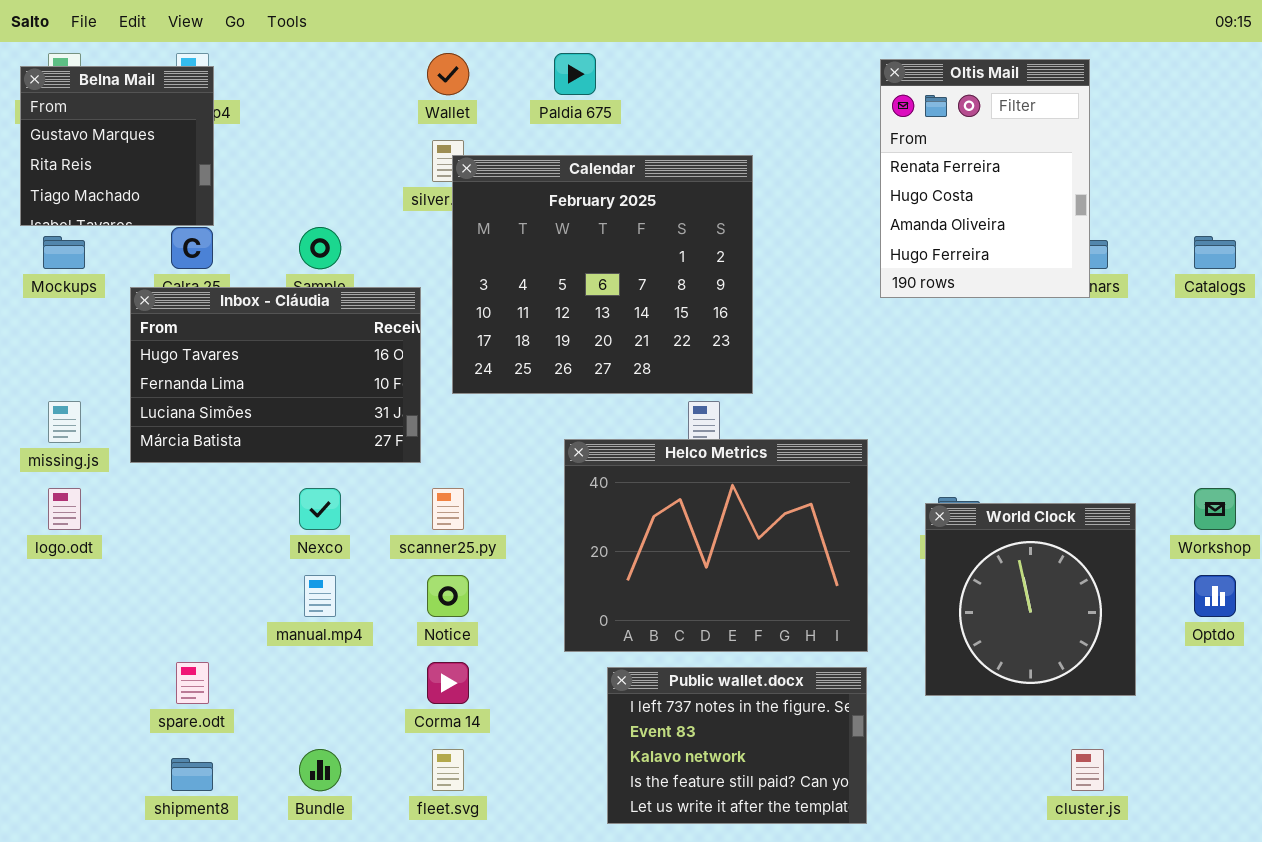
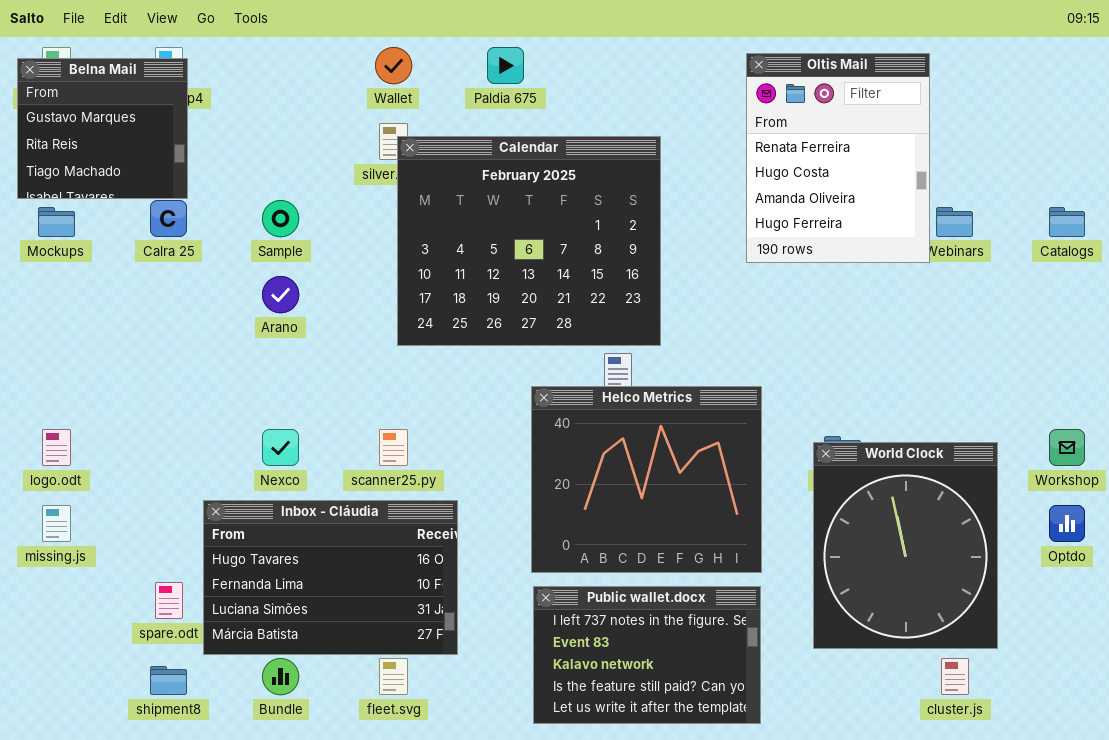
Oltis Mail: [880,59,1090,298] -> [746,53,930,263], moved
Inbox - Cláudia: [130,287,421,463] -> [203,500,458,655], moved
missing.js: [48,401,81,443] -> [42,505,71,542], moved
Helco Metrics: [564,439,868,652] -> [531,386,762,573], resized
World Clock: [925,503,1136,696] -> [813,442,998,649], resized

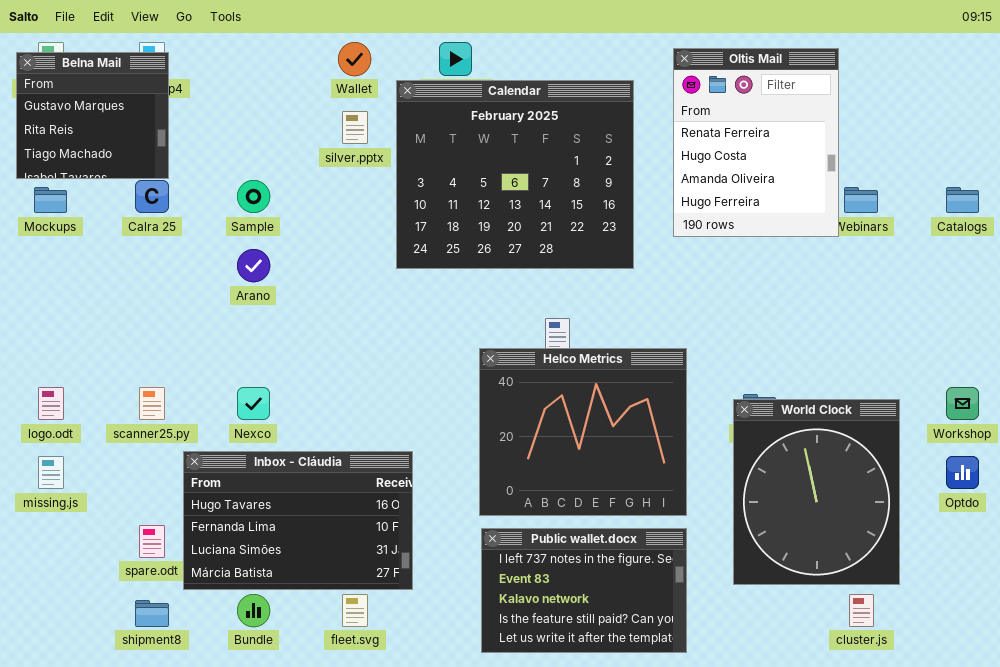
Calendar: [397,136,661,346] -> [396,80,634,269], moved
scanner25.py: [379,429,408,466] -> [139,387,165,420], moved

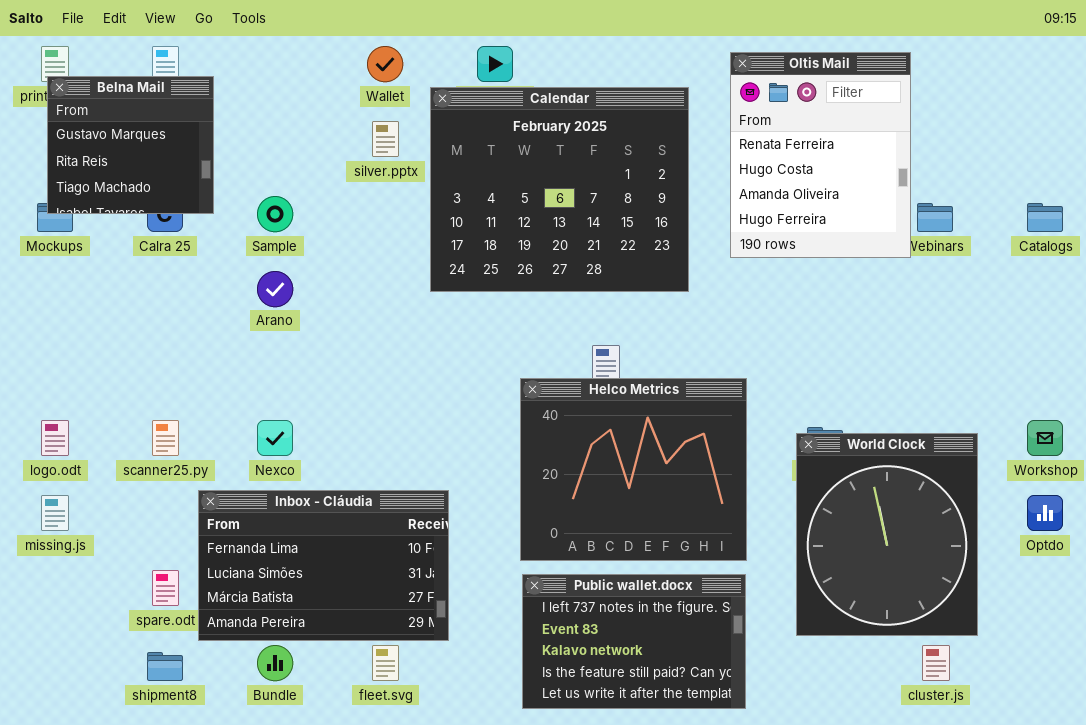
Belna Mail: [16,52,169,179] -> [47,76,214,214], moved
Inbox - Cláudia: [183,451,413,590] -> [198,490,449,641], scrolled down 1 row

